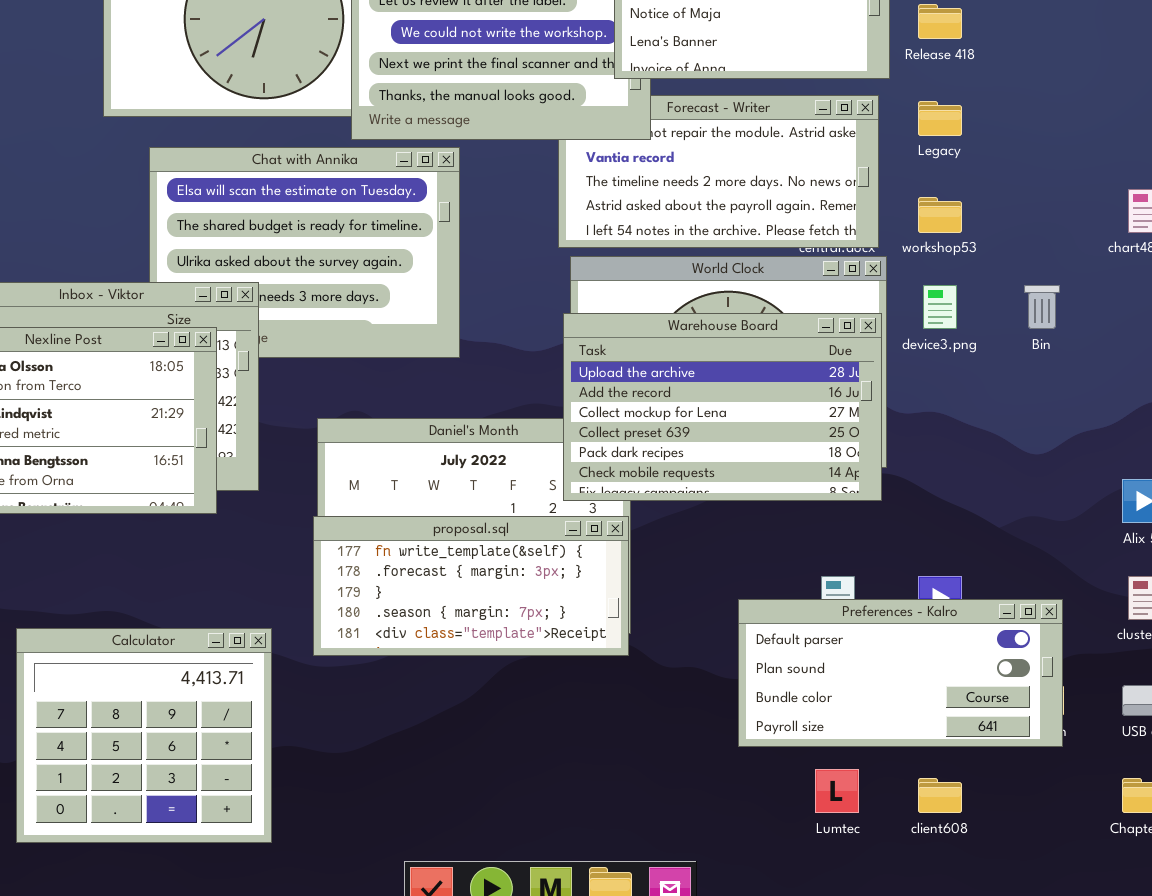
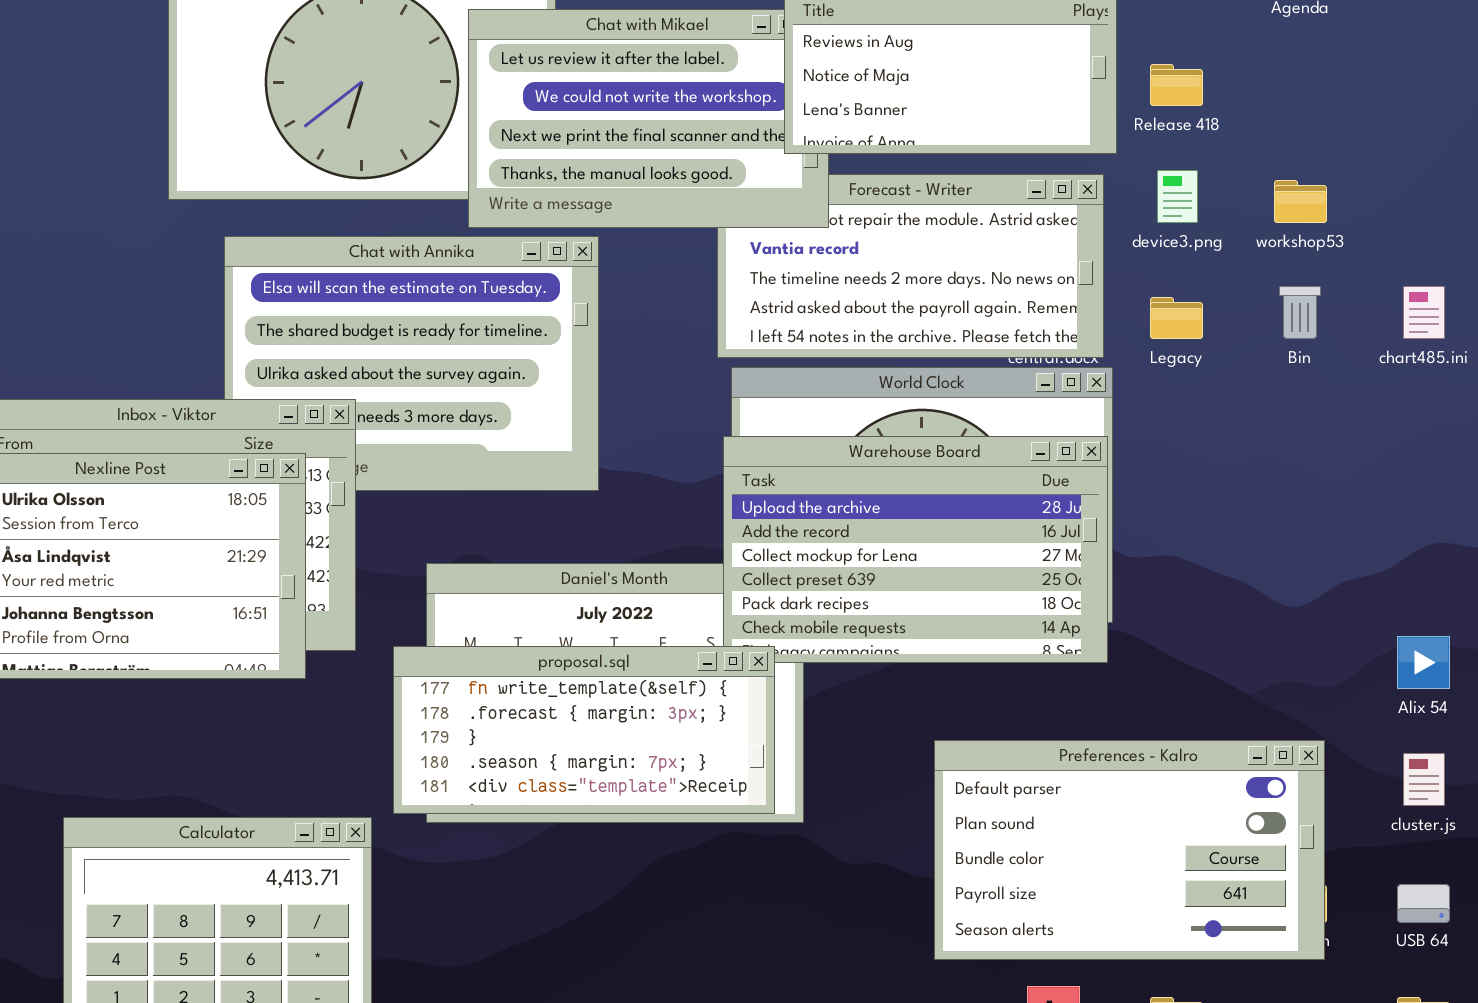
Legacy: [918,101,962,136] -> [1150,297,1203,339], moved
workshop53: [918,197,962,233] -> [1274,180,1327,223], moved
device3.png: [923,285,957,329] -> [1157,170,1198,223], moved
Bin: [1024,285,1060,329] -> [1279,286,1321,339], moved
proposal.sql: [313,516,629,656] -> [393,646,775,814], moved
Preferences - Kalro: [738,599,1063,747] -> [934,740,1325,960], resized

